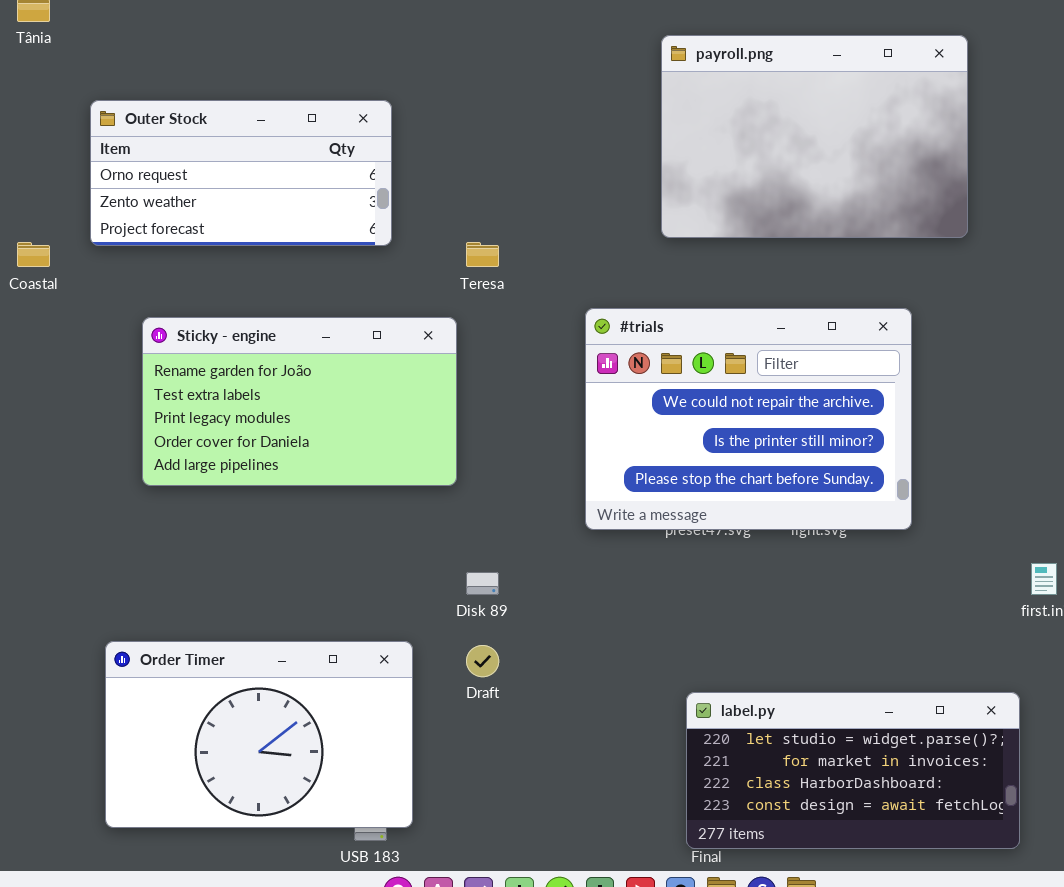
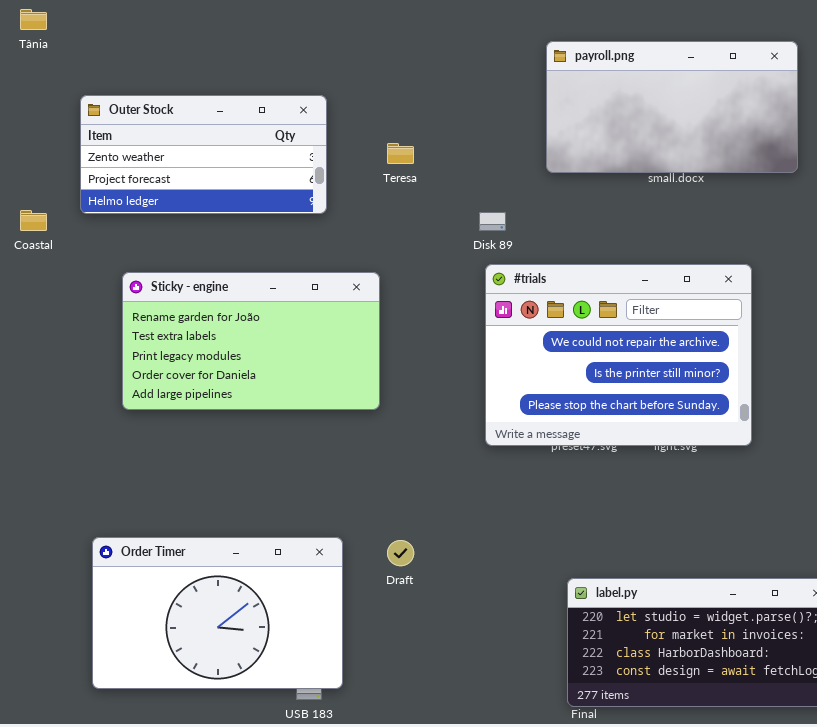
payroll.png: [661,35,968,238] -> [546,41,798,173], resized
Outer Stock: [90,100,392,246] -> [80,95,327,214], scrolled down 1 row
Teresa: [466,242,499,267] -> [387,143,414,164], moved
Disk 89: [466,572,499,595] -> [479,212,506,231], moved

